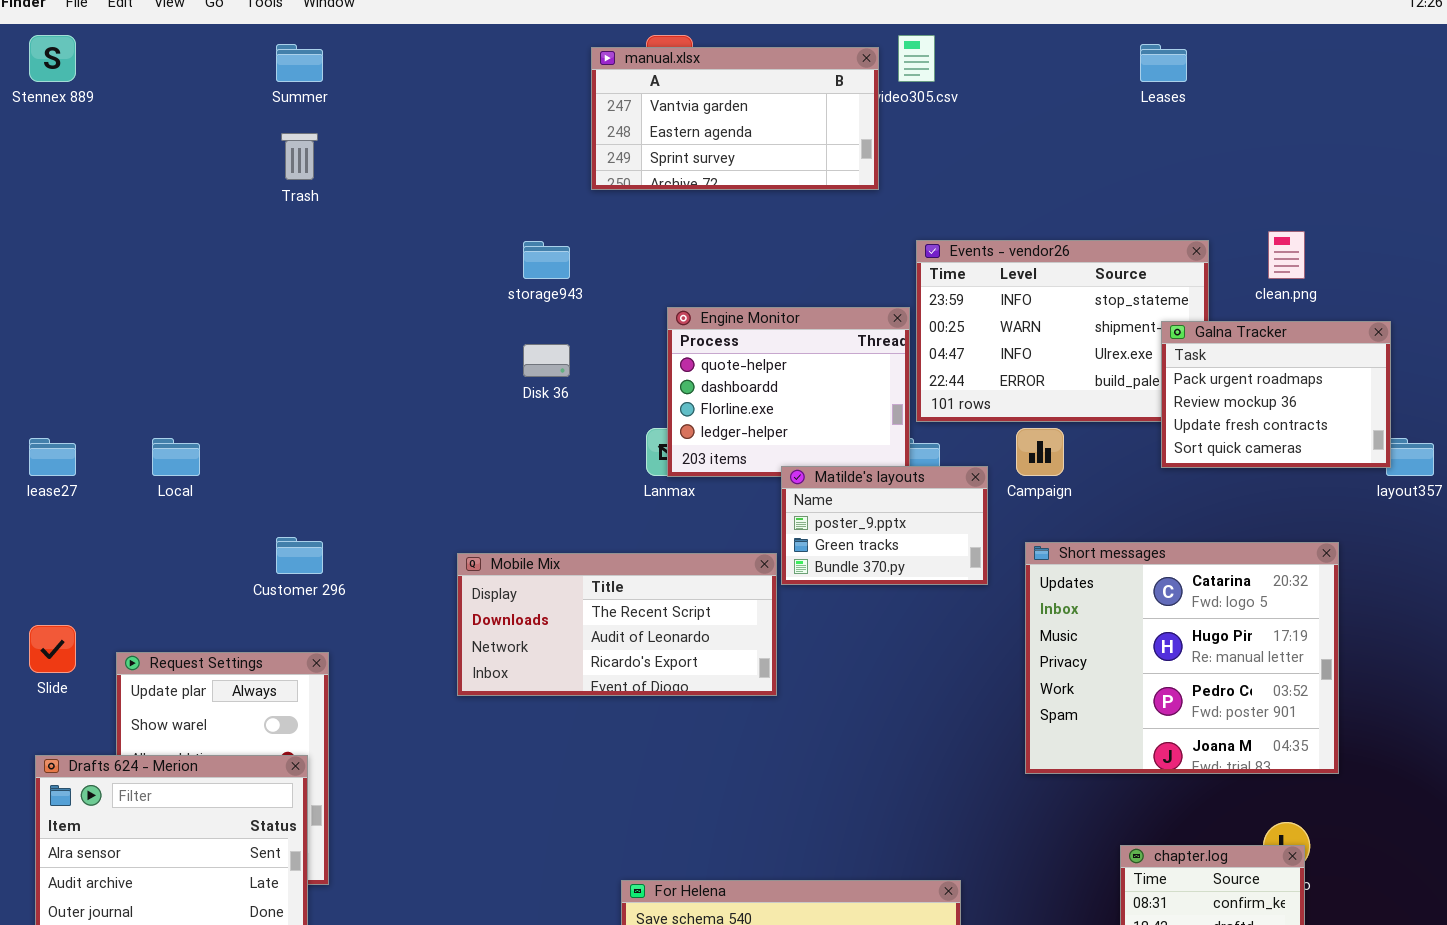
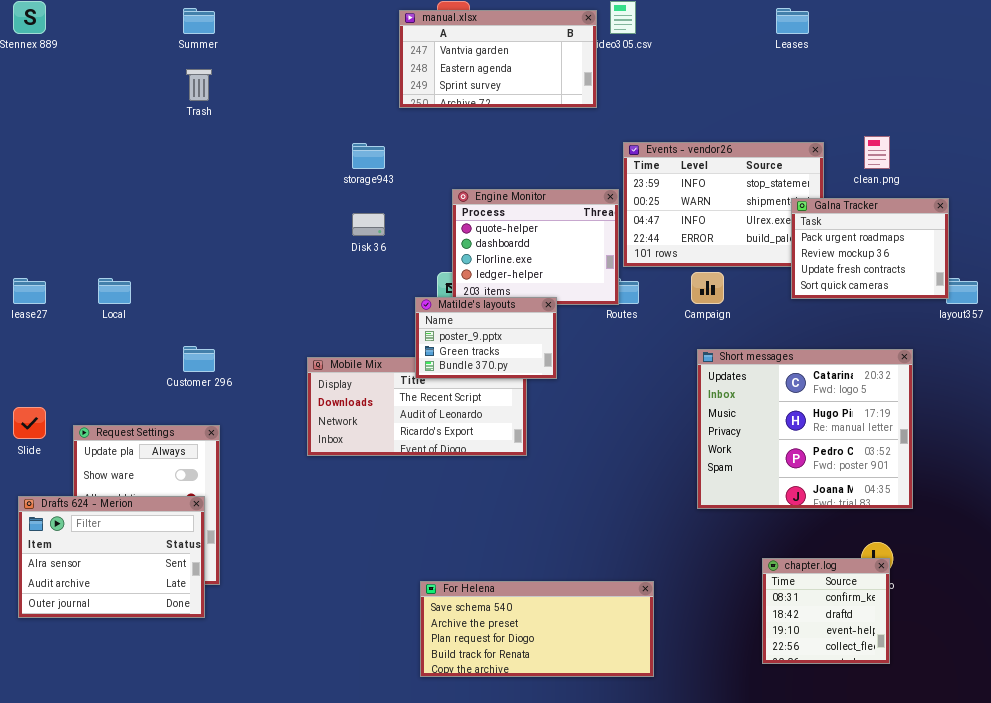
Matilde's layouts: [781,466,988,585] -> [415,297,557,379], moved

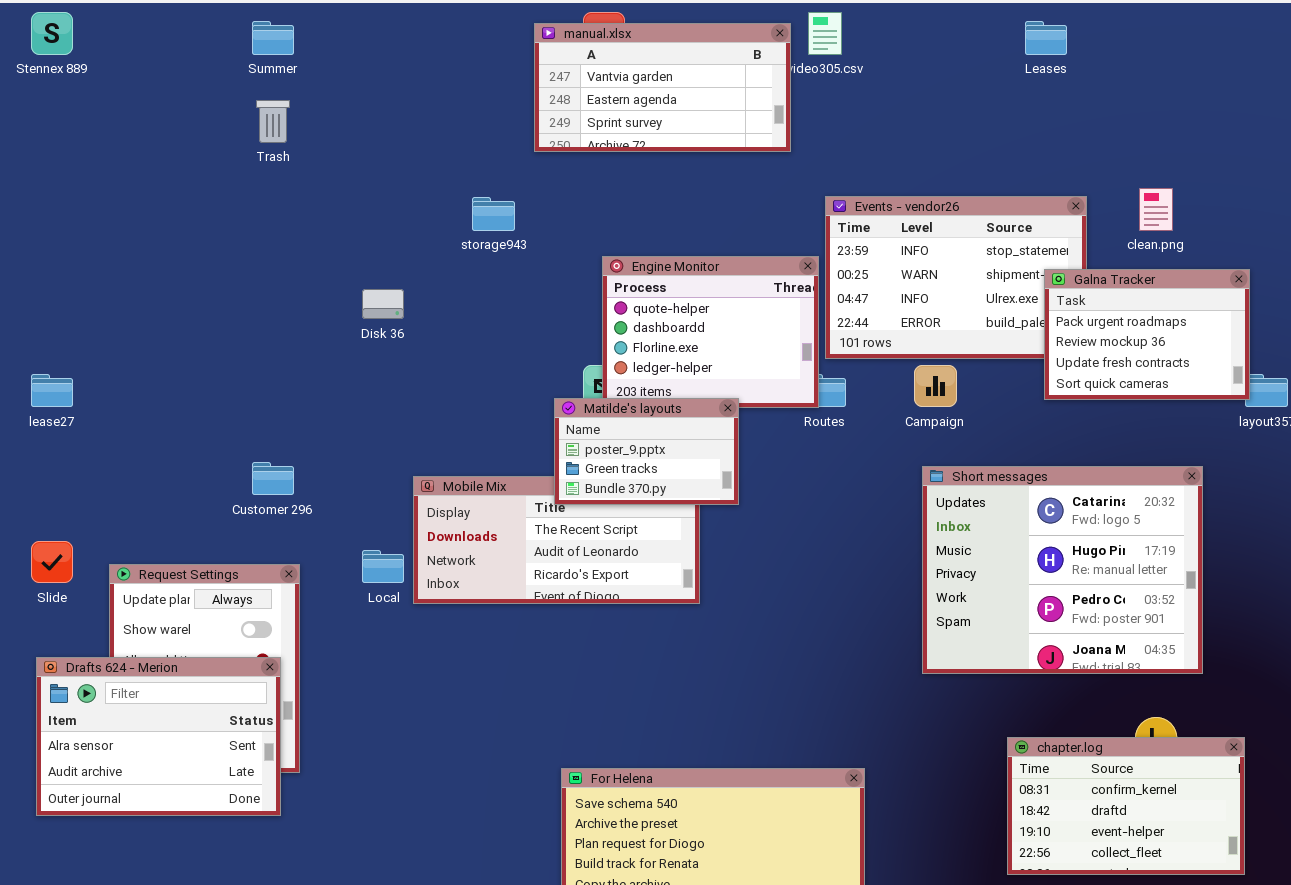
Disk 36: [352,213,385,236] -> [362,289,404,319], moved
Local: [98,278,131,304] -> [362,550,404,583], moved
chapter.log: [762,558,890,664] -> [1007,737,1245,875], resized

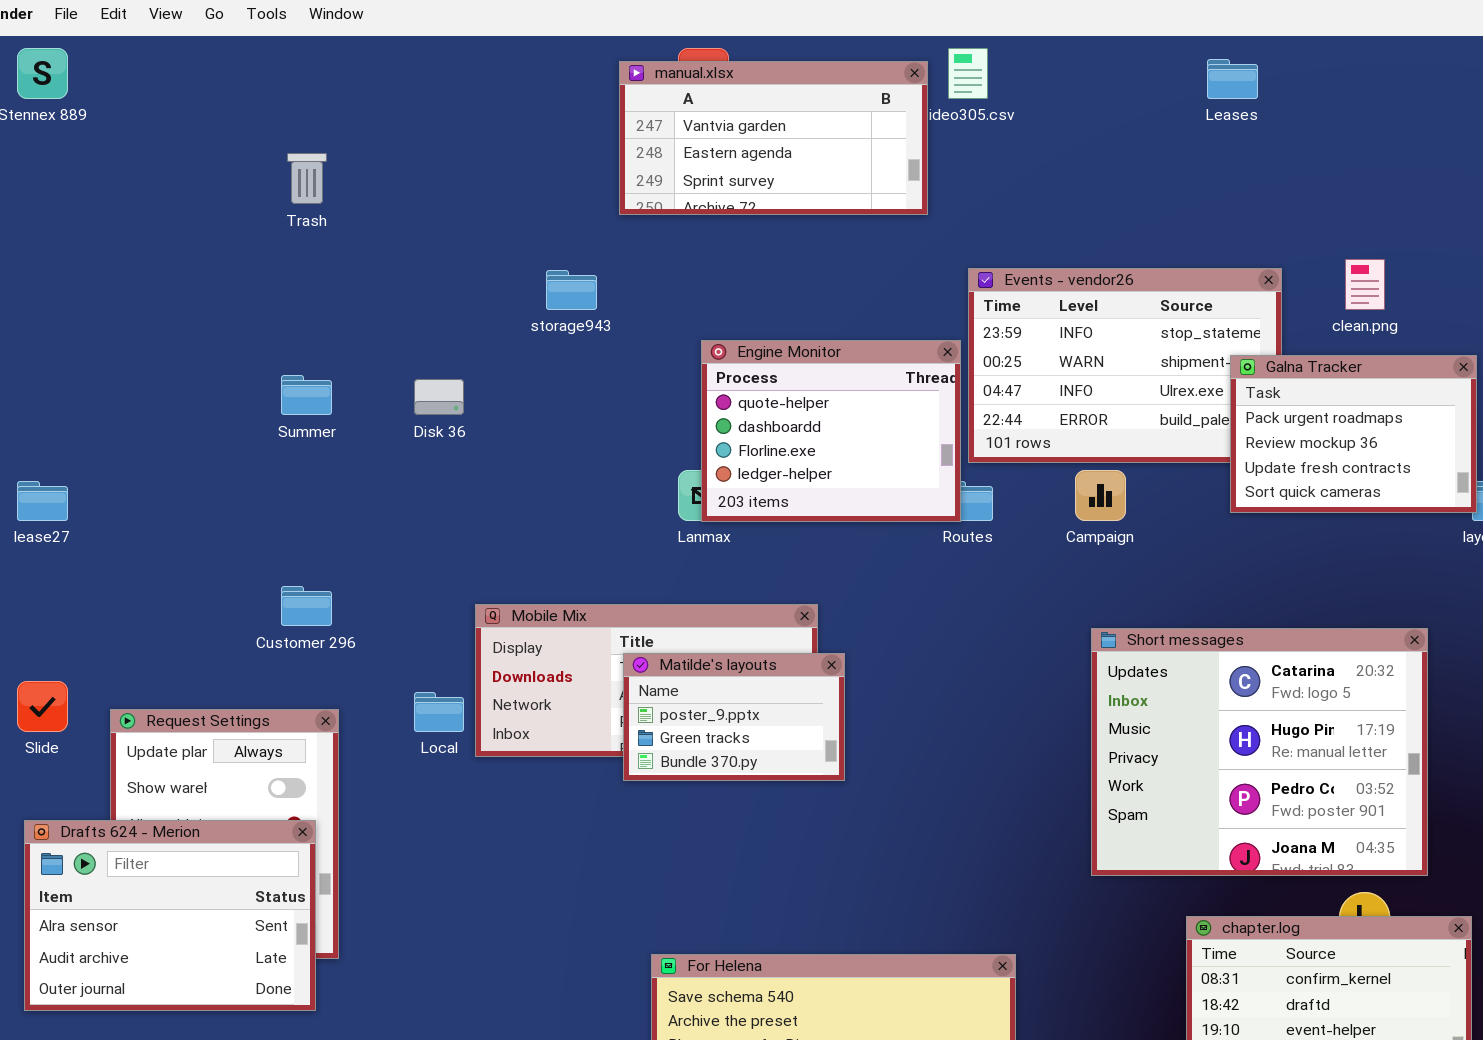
Summer: [252,21,294,55] -> [281,375,332,415], moved
Matilde's layouts: [554,398,739,505] -> [623,653,845,781], moved
Short messages: [922,466,1203,674] -> [1091,628,1428,876], moved

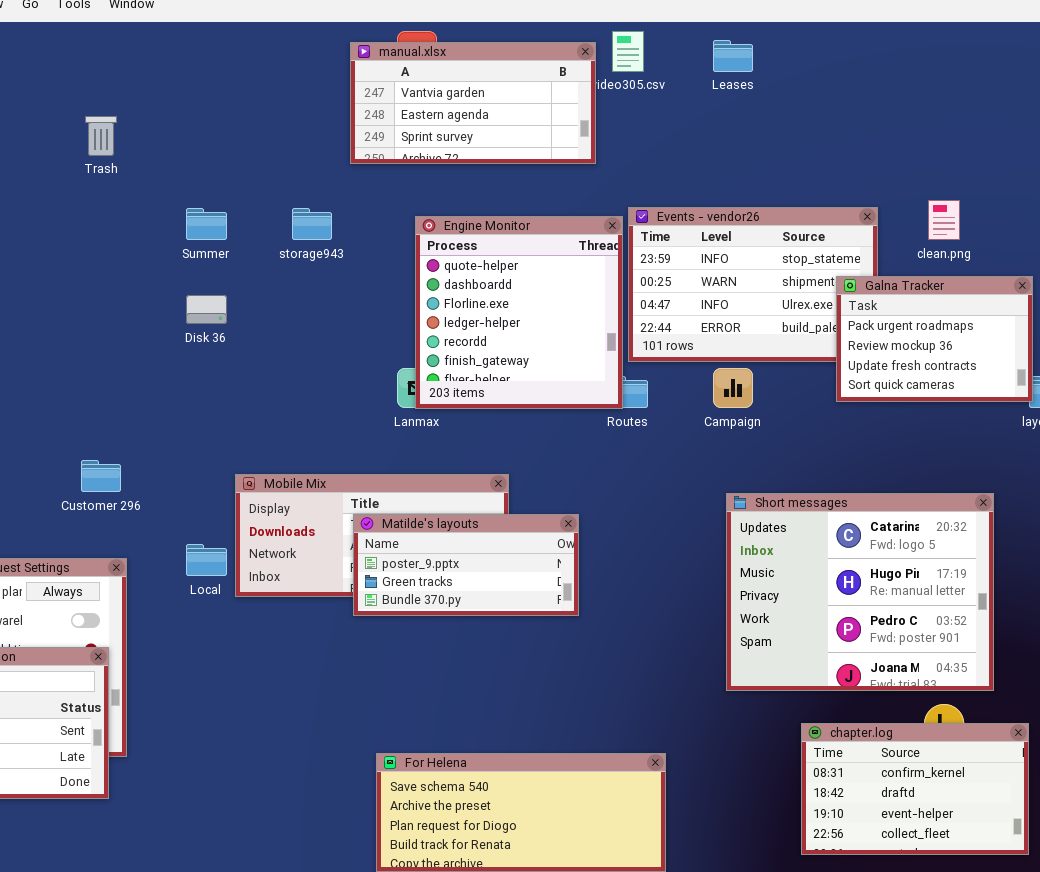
Leases: [1207,59,1258,99] -> [713,40,753,72], moved
Engine Monitor: [701,340,961,522] -> [415,216,623,409], resized
Summer: [281,375,332,415] -> [186,208,227,240], moved
Matilde's layouts: [623,653,845,781] -> [353,514,579,616], resized

